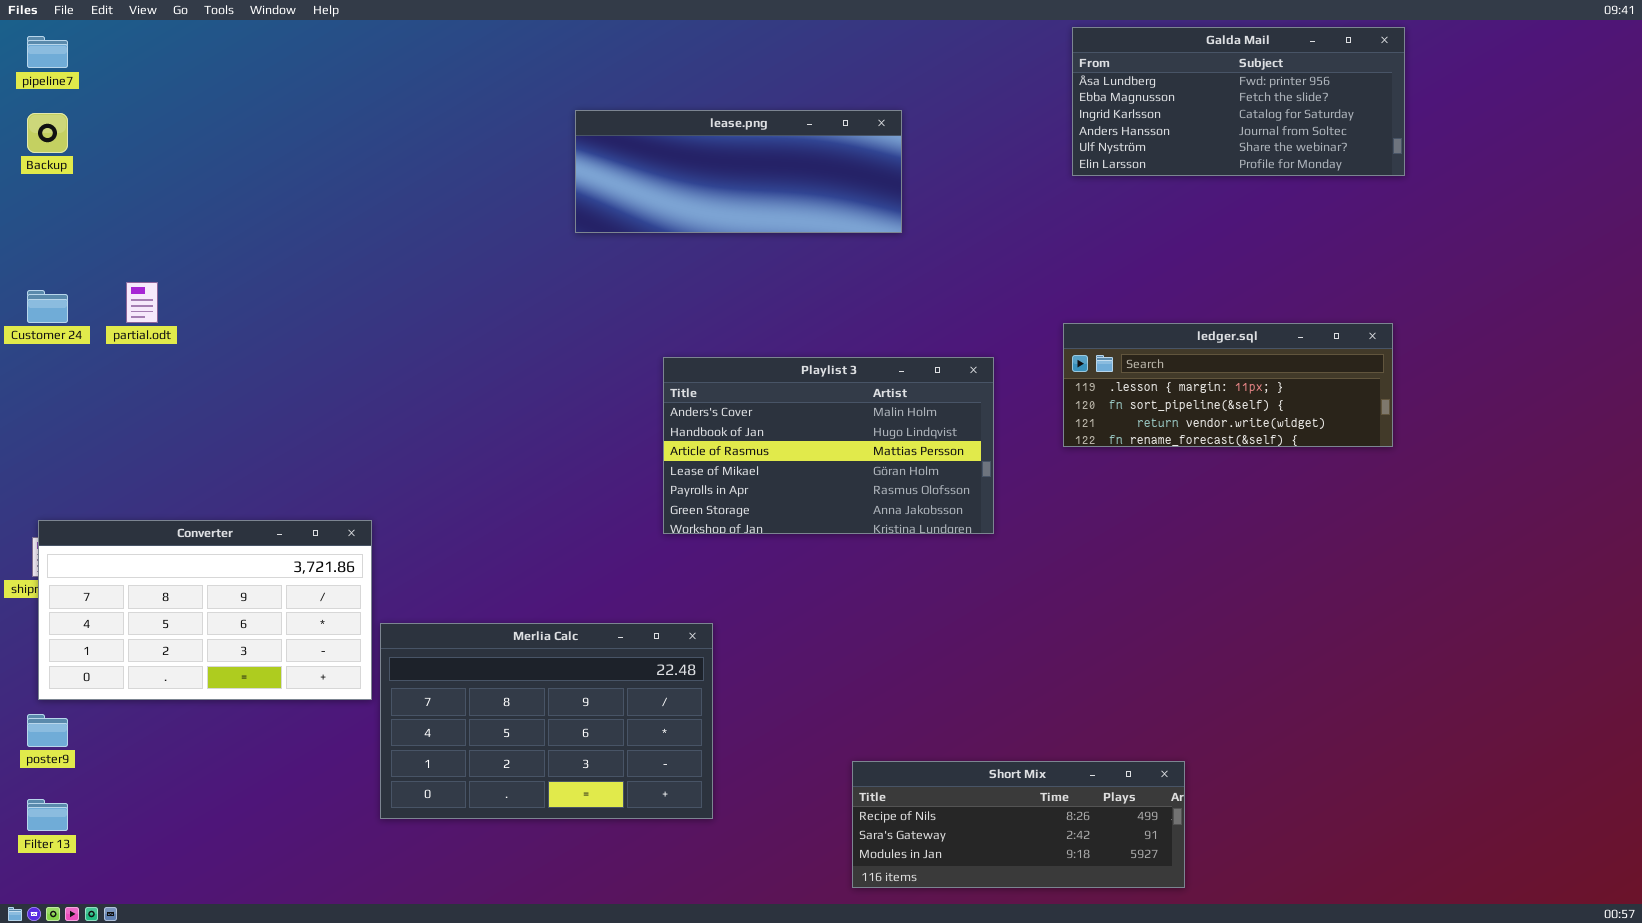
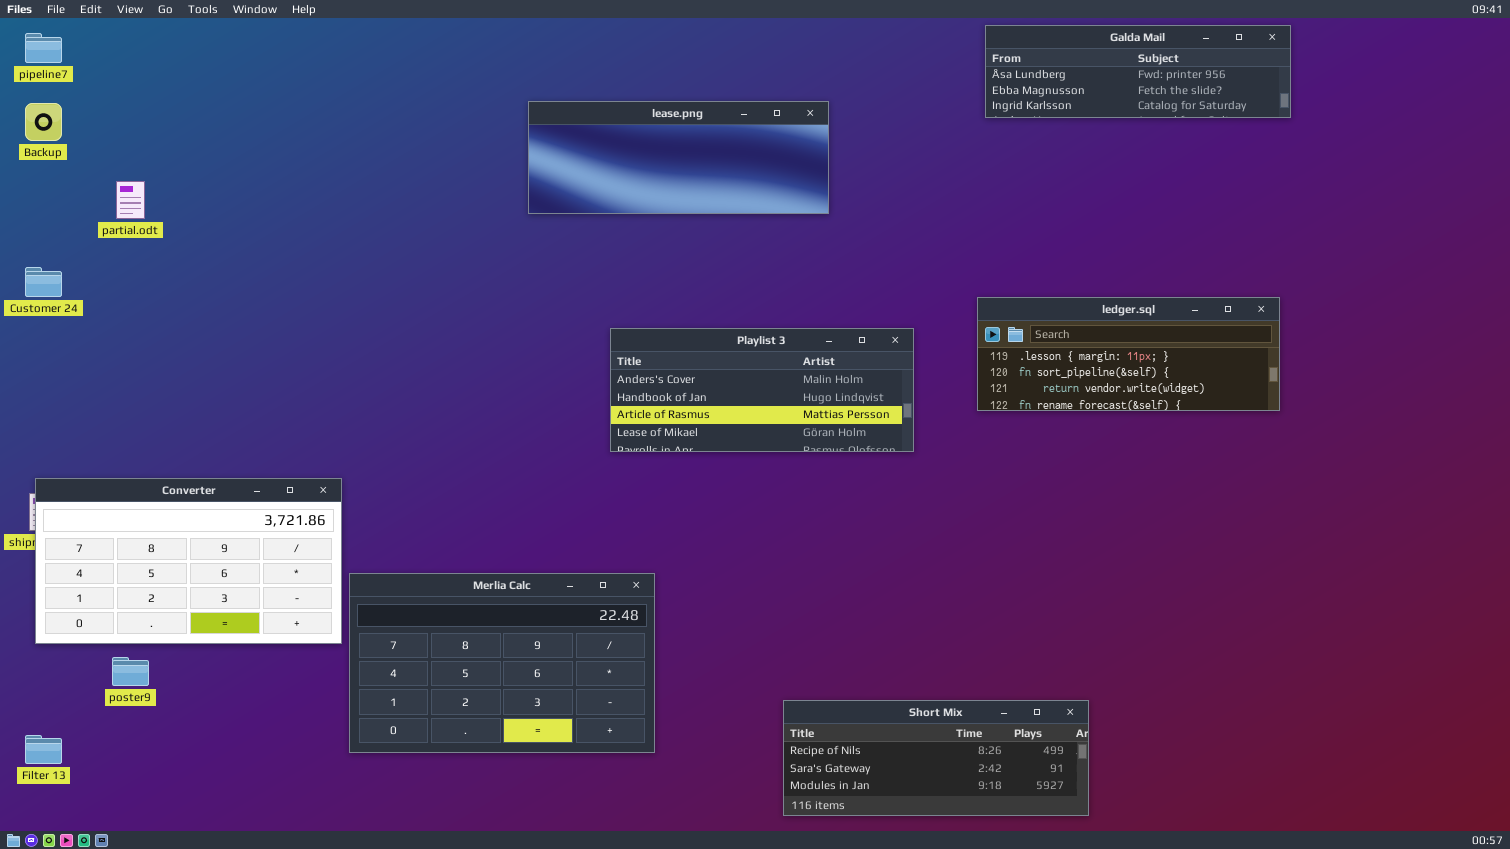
Galda Mail: [1072,27,1405,176] -> [985,25,1291,118], resized
partial.odt: [126,282,158,323] -> [116,181,145,219], moved
Playlist 3: [663,357,994,534] -> [610,328,914,452], resized
poster9: [27,714,68,747] -> [112,657,149,686], moved

